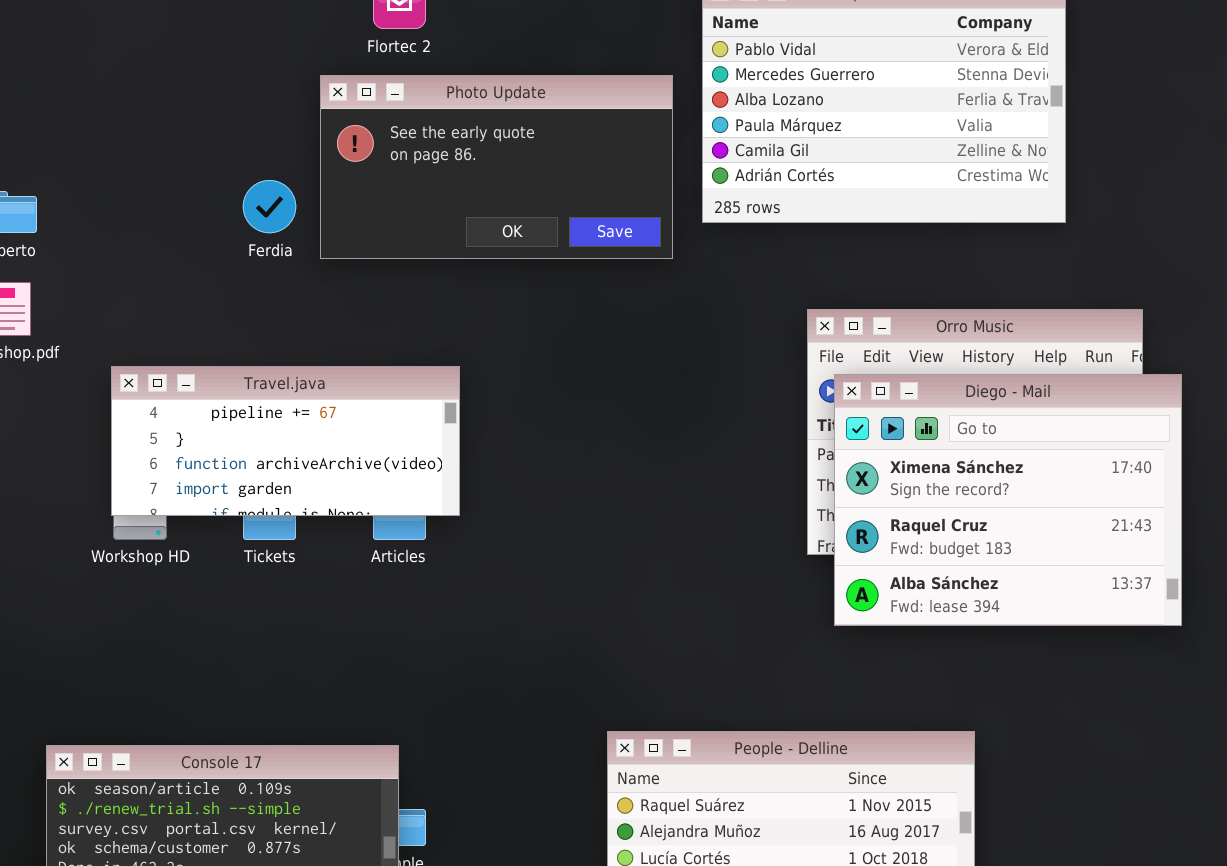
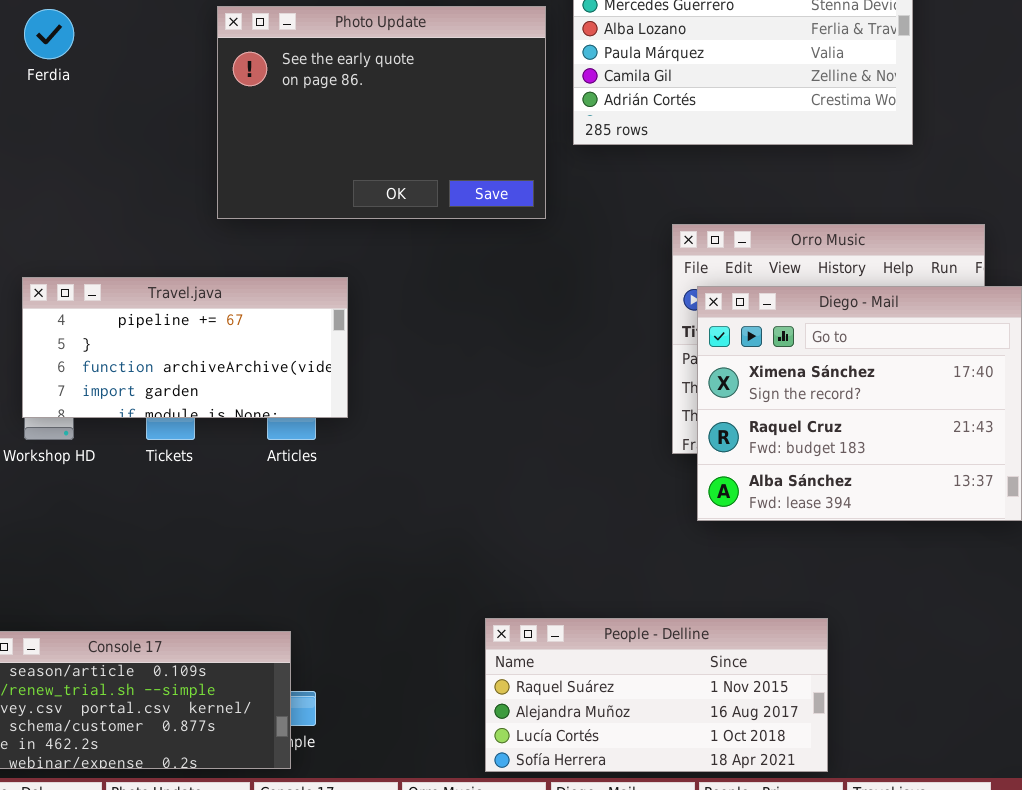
Photo Update: [320,75,673,259] -> [217,6,546,219], resized
Ferdia: [243,180,296,233] -> [24,9,74,59], moved

